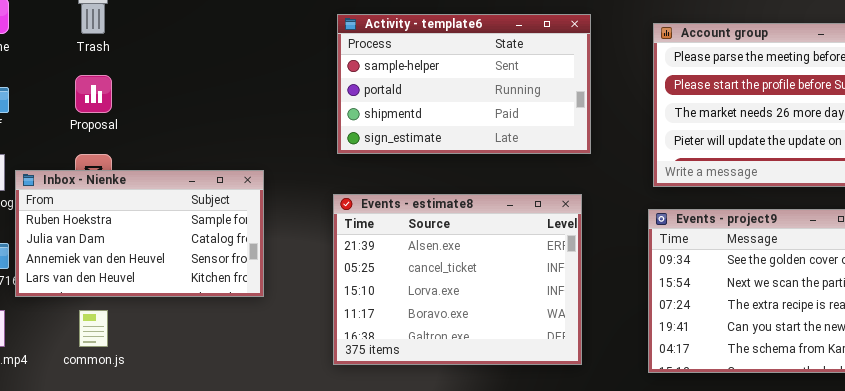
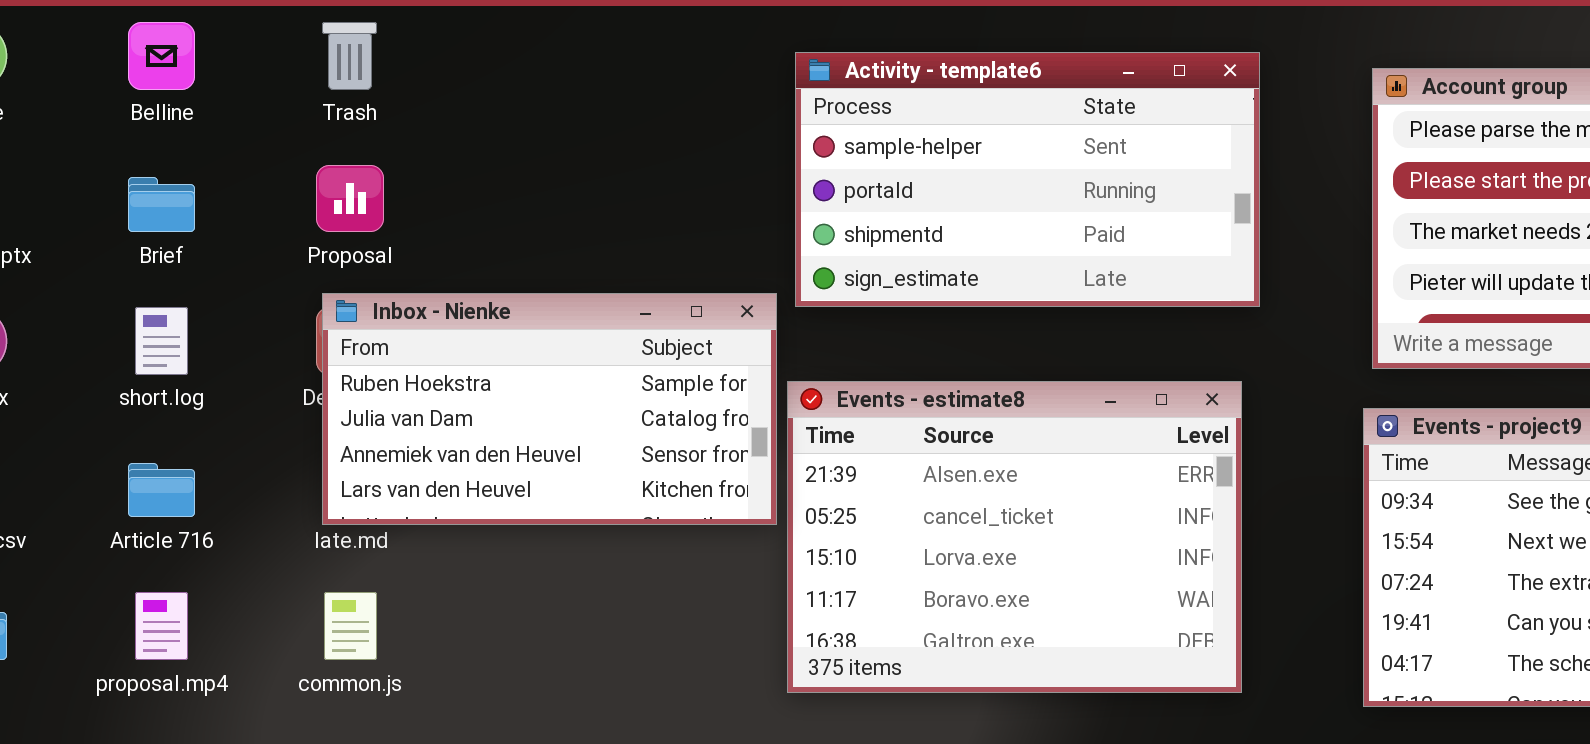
Inbox - Nienke: [15,170,264,297] -> [322,293,777,525], moved

